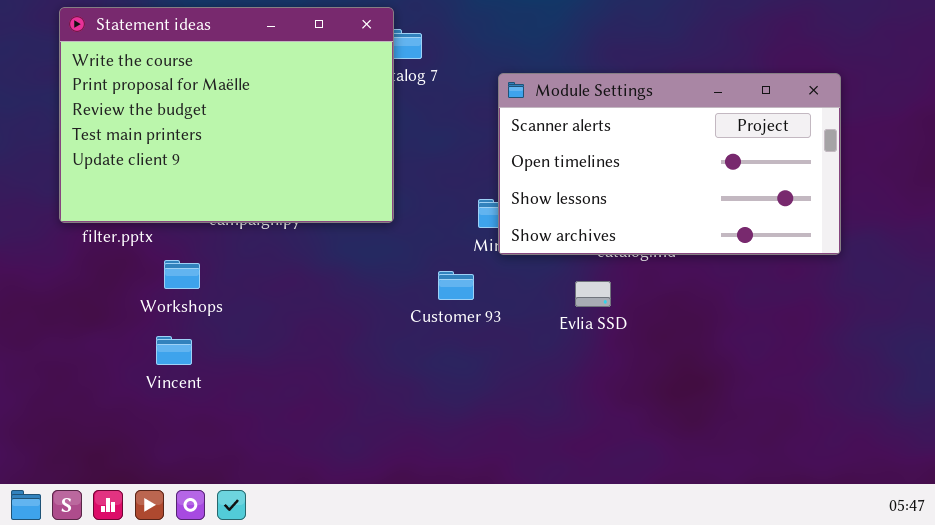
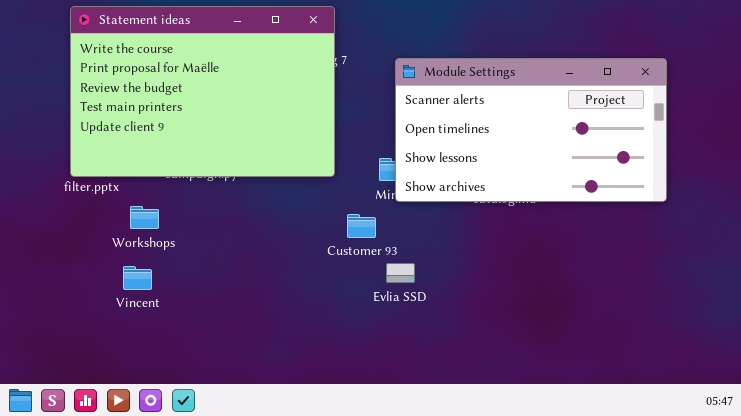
Statement ideas: [59,7,394,223] -> [70,6,335,177], moved
Evlia SSD: [575,281,611,307] -> [386,263,415,283], moved

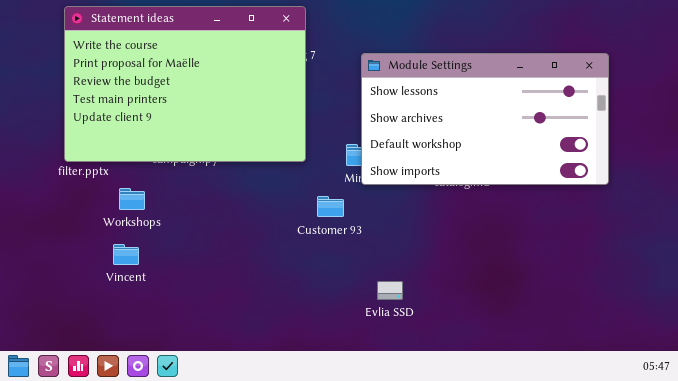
Module Settings: [395,58,667,202] -> [361,53,609,185], scrolled down 2 rows
Evlia SSD: [386,263,415,283] -> [377,281,403,300], moved

